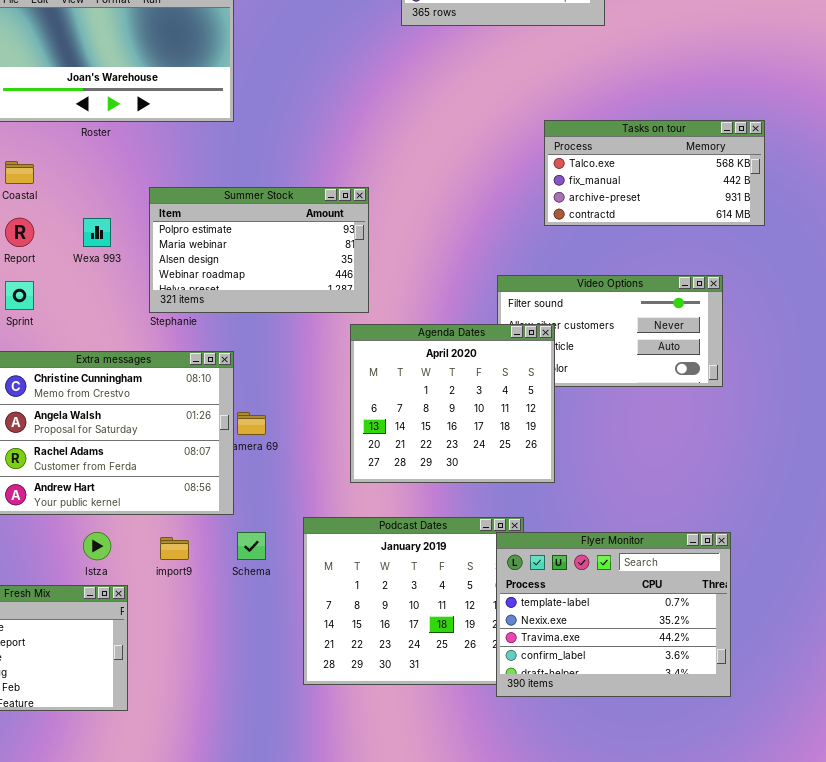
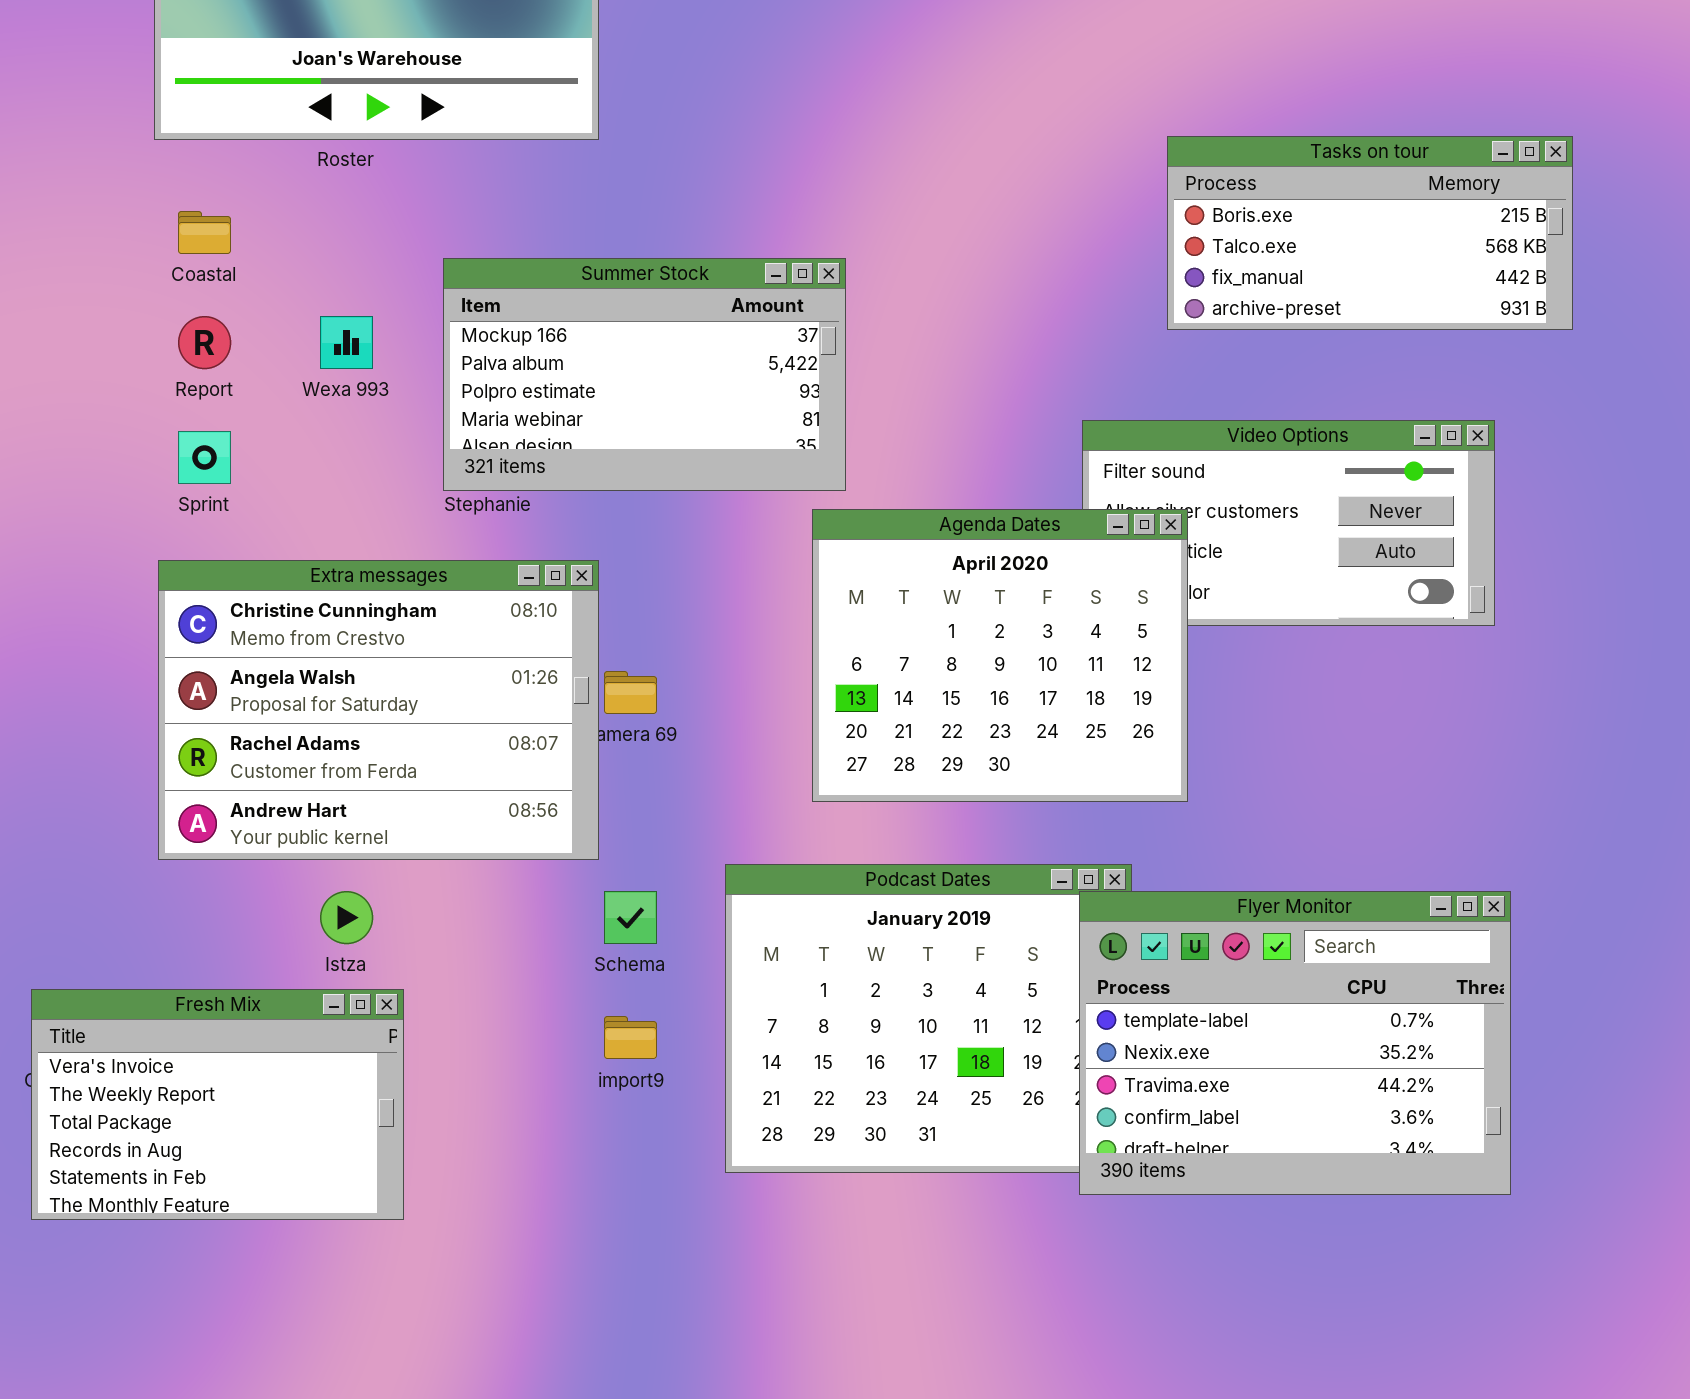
Tasks on tour: [544,120,765,226] -> [1167,136,1573,330], scrolled up 1 row
Summer Stock: [149,187,369,313] -> [443,258,846,491], scrolled up 2 rows
import9: [160,537,189,560] -> [604,1016,657,1059], moved

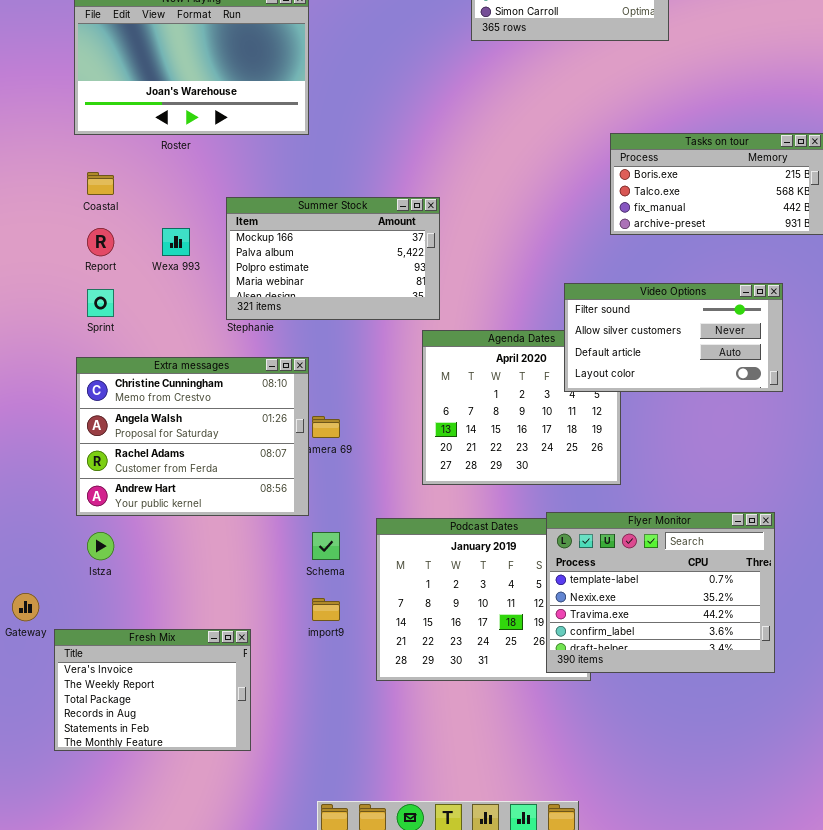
Video Options: [1082,420,1495,626] -> [564,283,783,392], raised
Istza: [320,891,373,944] -> [87,532,114,560], moved
Flyer Monitor: [1079,891,1511,1195] -> [546,512,775,673], moved
Fresh Mix: [31,989,404,1220] -> [54,629,251,751], moved

